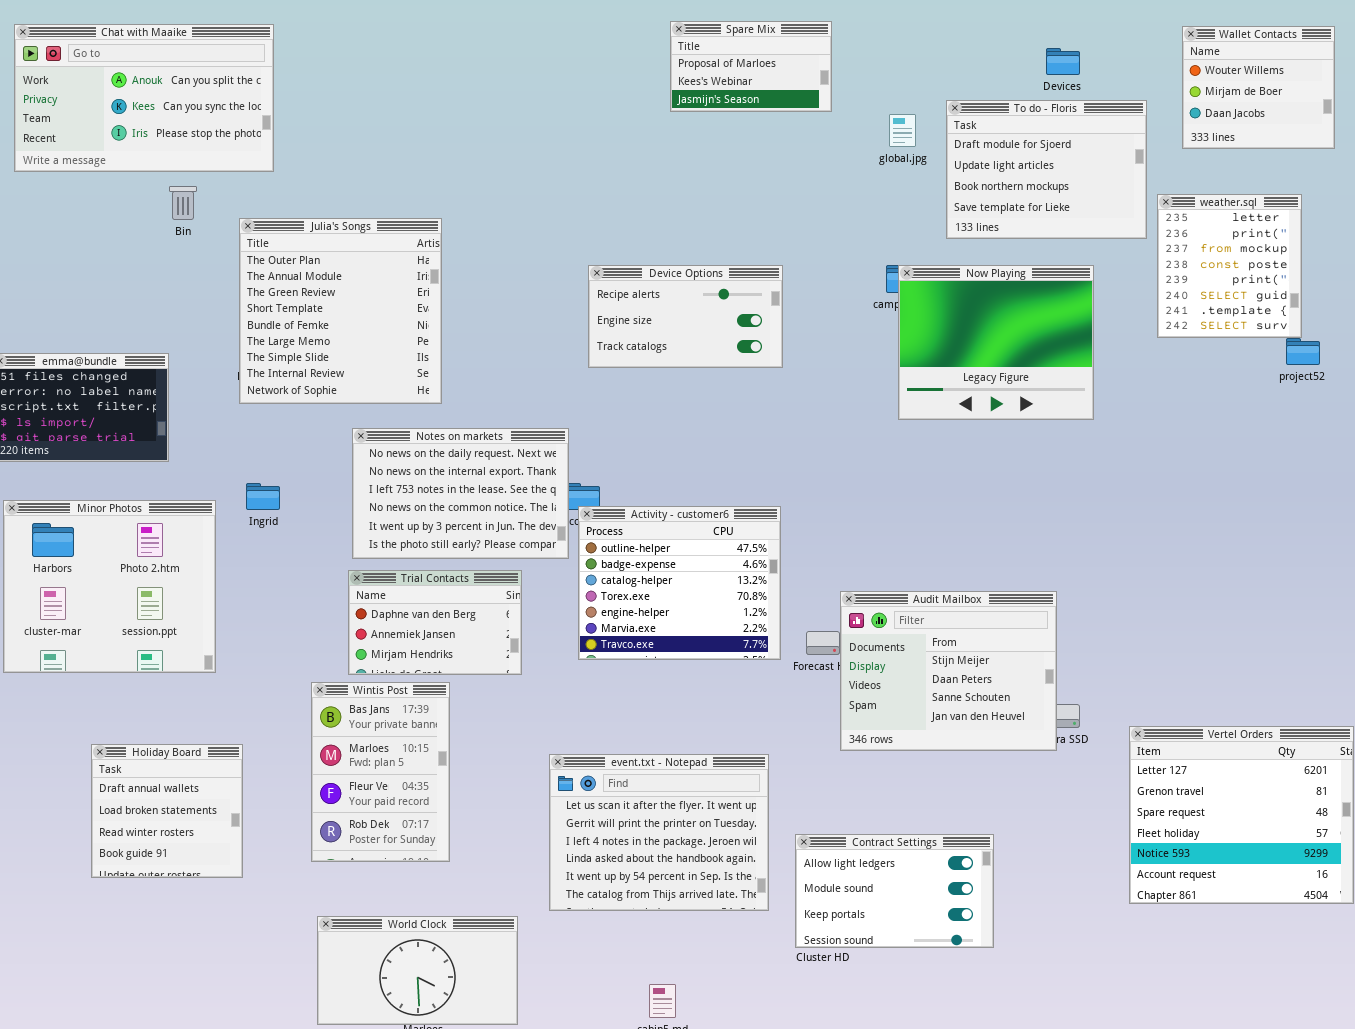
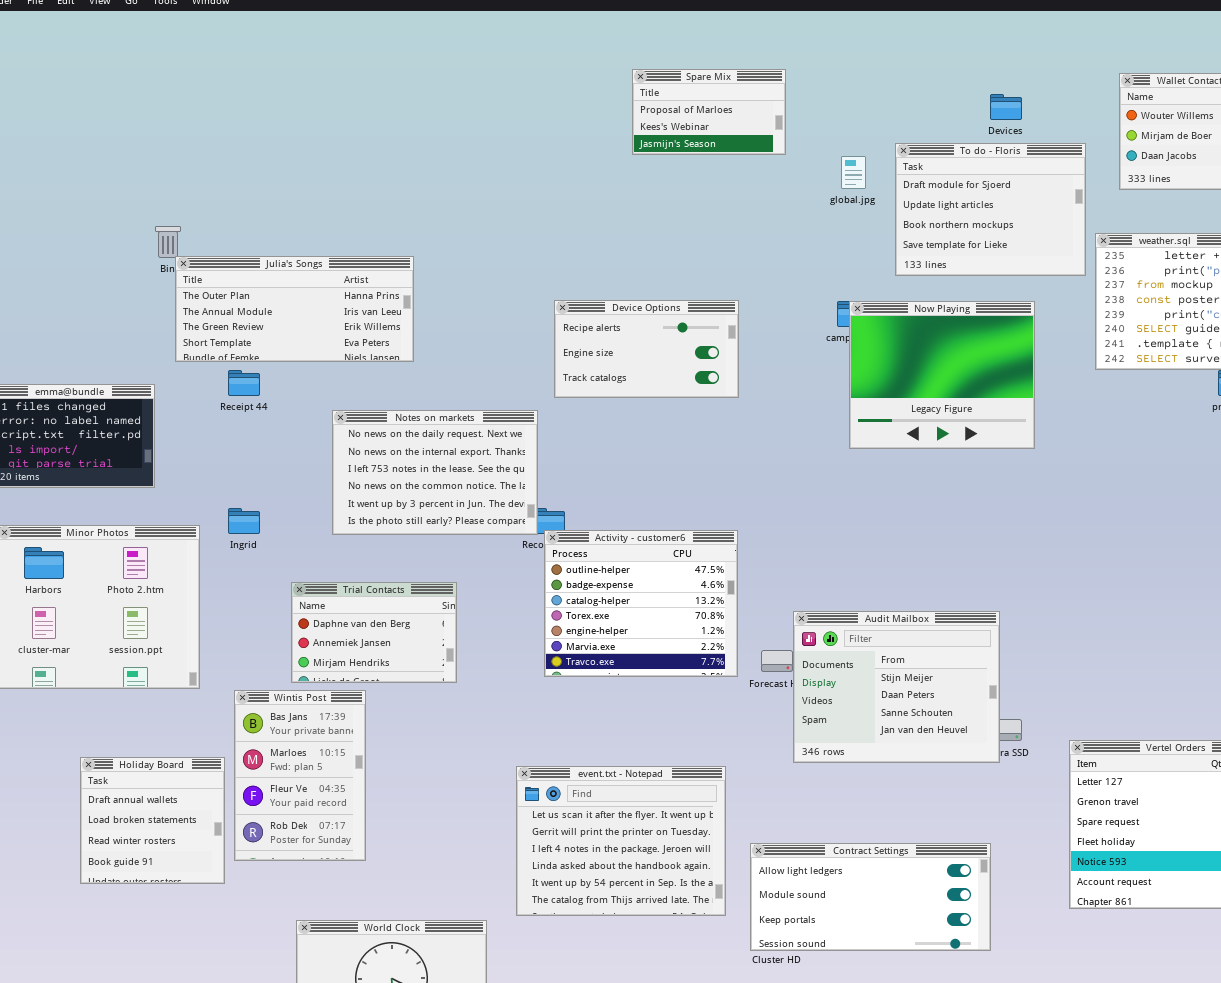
Chat with Maaike: [14,24,274,172] -> none, closed
Julia's Songs: [239,218,442,404] -> [175,256,414,362], resized
Notes on markets: [352,428,569,559] -> [332,410,538,535], moved
Trial Contacts: [348,570,522,675] -> [291,582,457,683], moved
Wintis Post: [311,682,450,862] -> [234,690,366,861], moved
Contract Settings: [795,834,994,948] -> [750,843,991,951], resized

